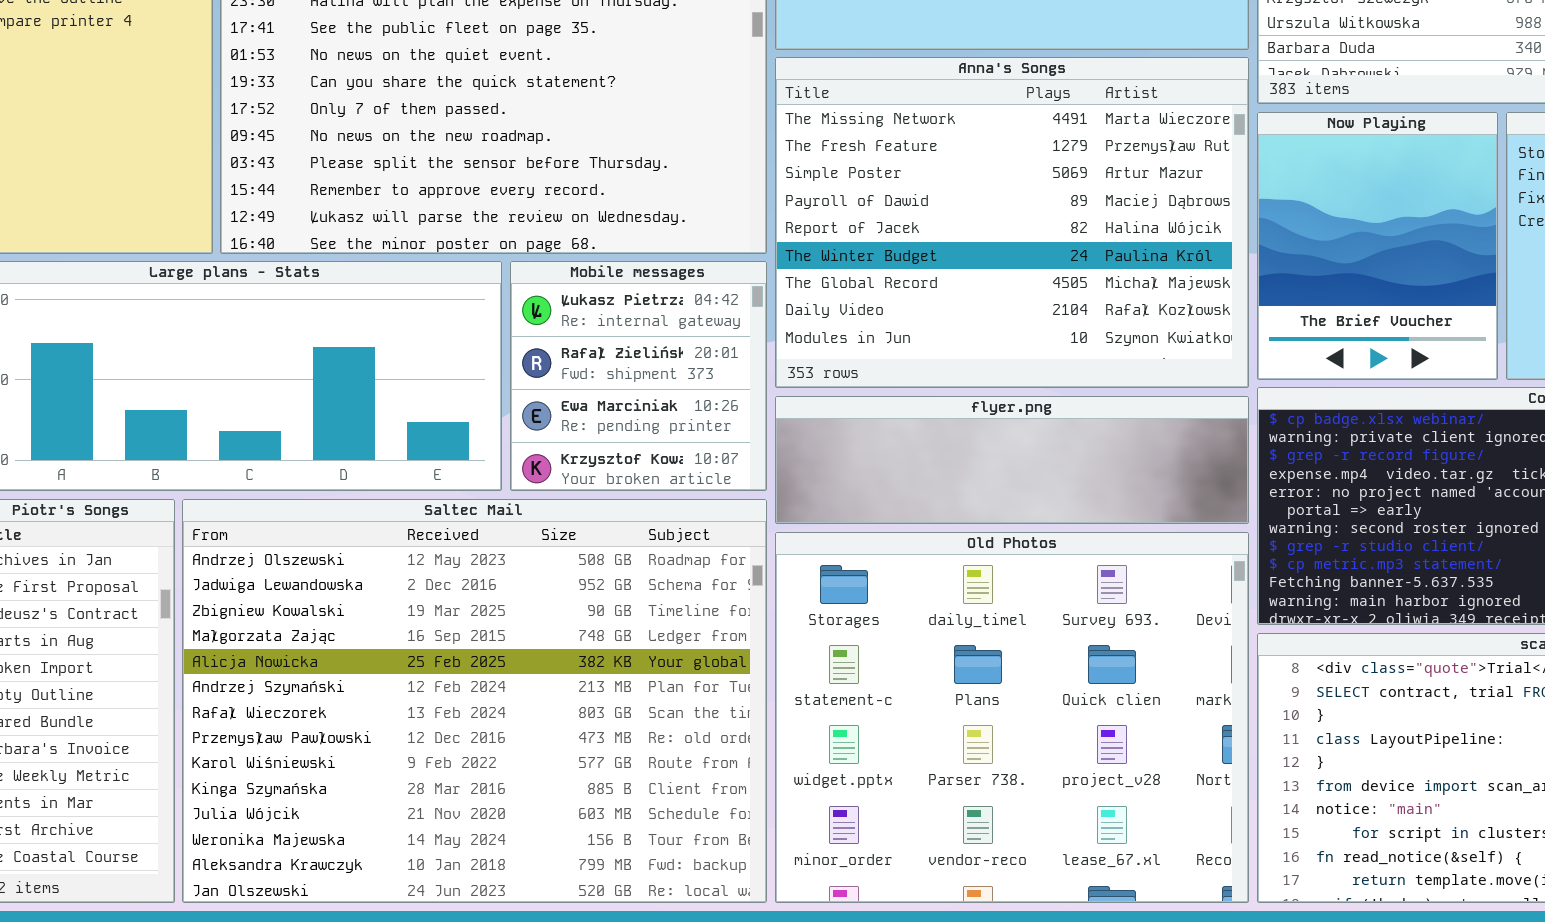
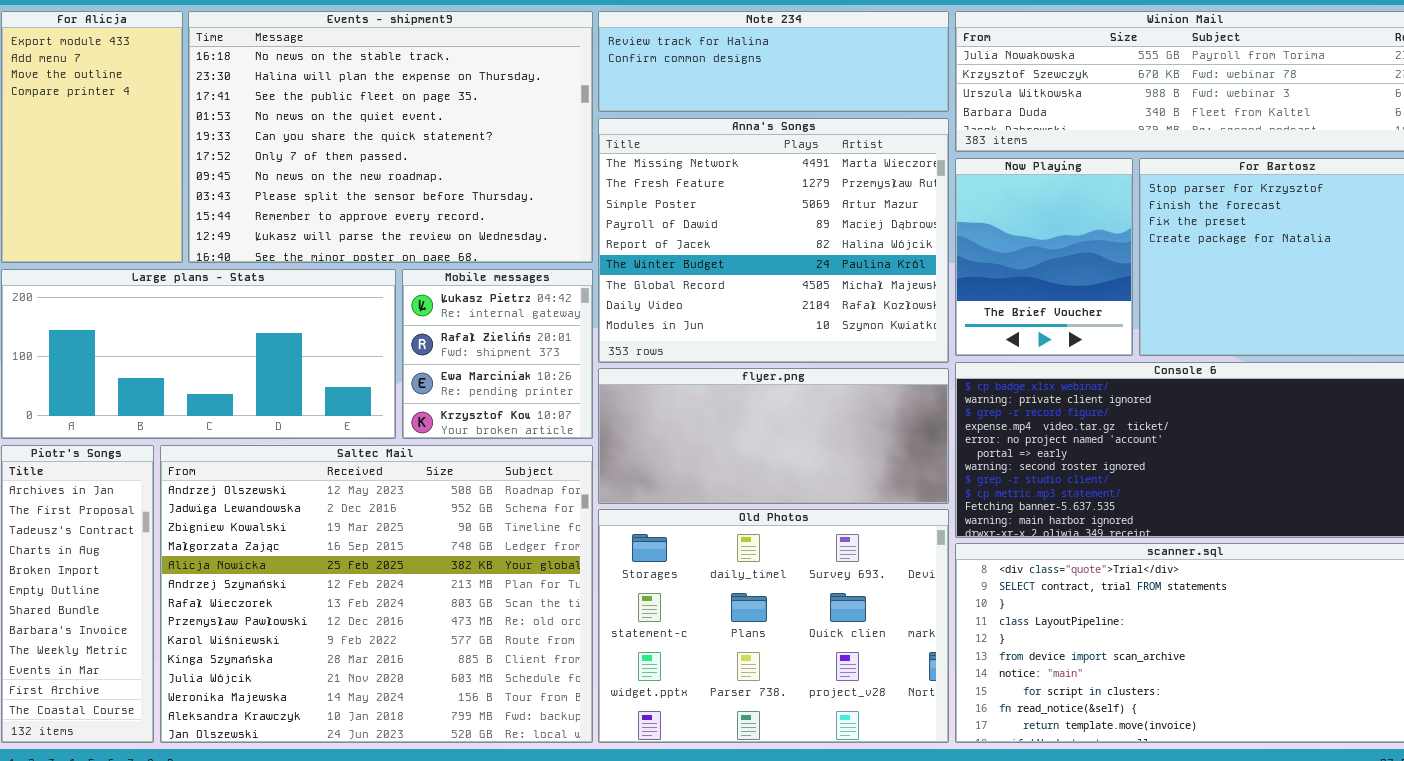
flyer.png: [775,396,1249,524] -> [598,368,949,504], resized
Old Photos: [775,532,1249,903] -> [598,509,949,743], resized

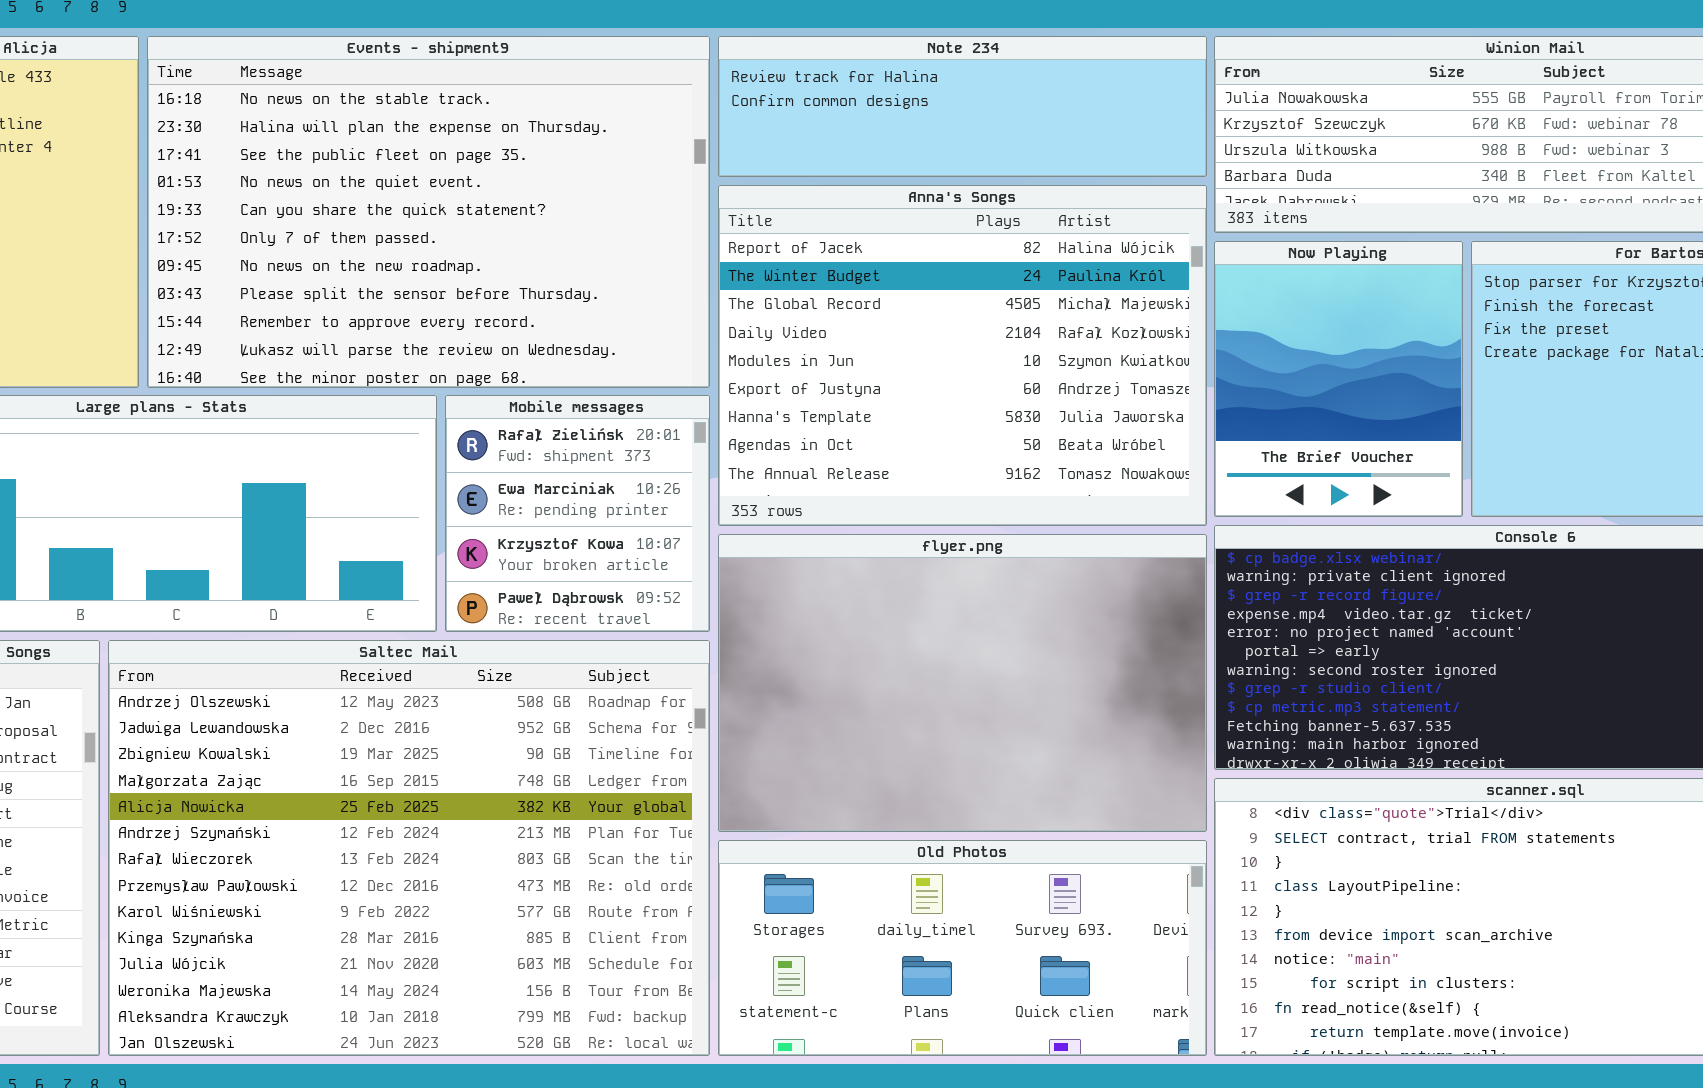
Anna's Songs: [598,118,949,363] -> [718,185,1207,526], scrolled down 4 rows
Mobile messages: [402,269,593,439] -> [445,395,710,632], scrolled down 1 row
flyer.png: [598,368,949,504] -> [718,534,1207,832], resized
Old Photos: [598,509,949,743] -> [718,840,1207,1056], resized

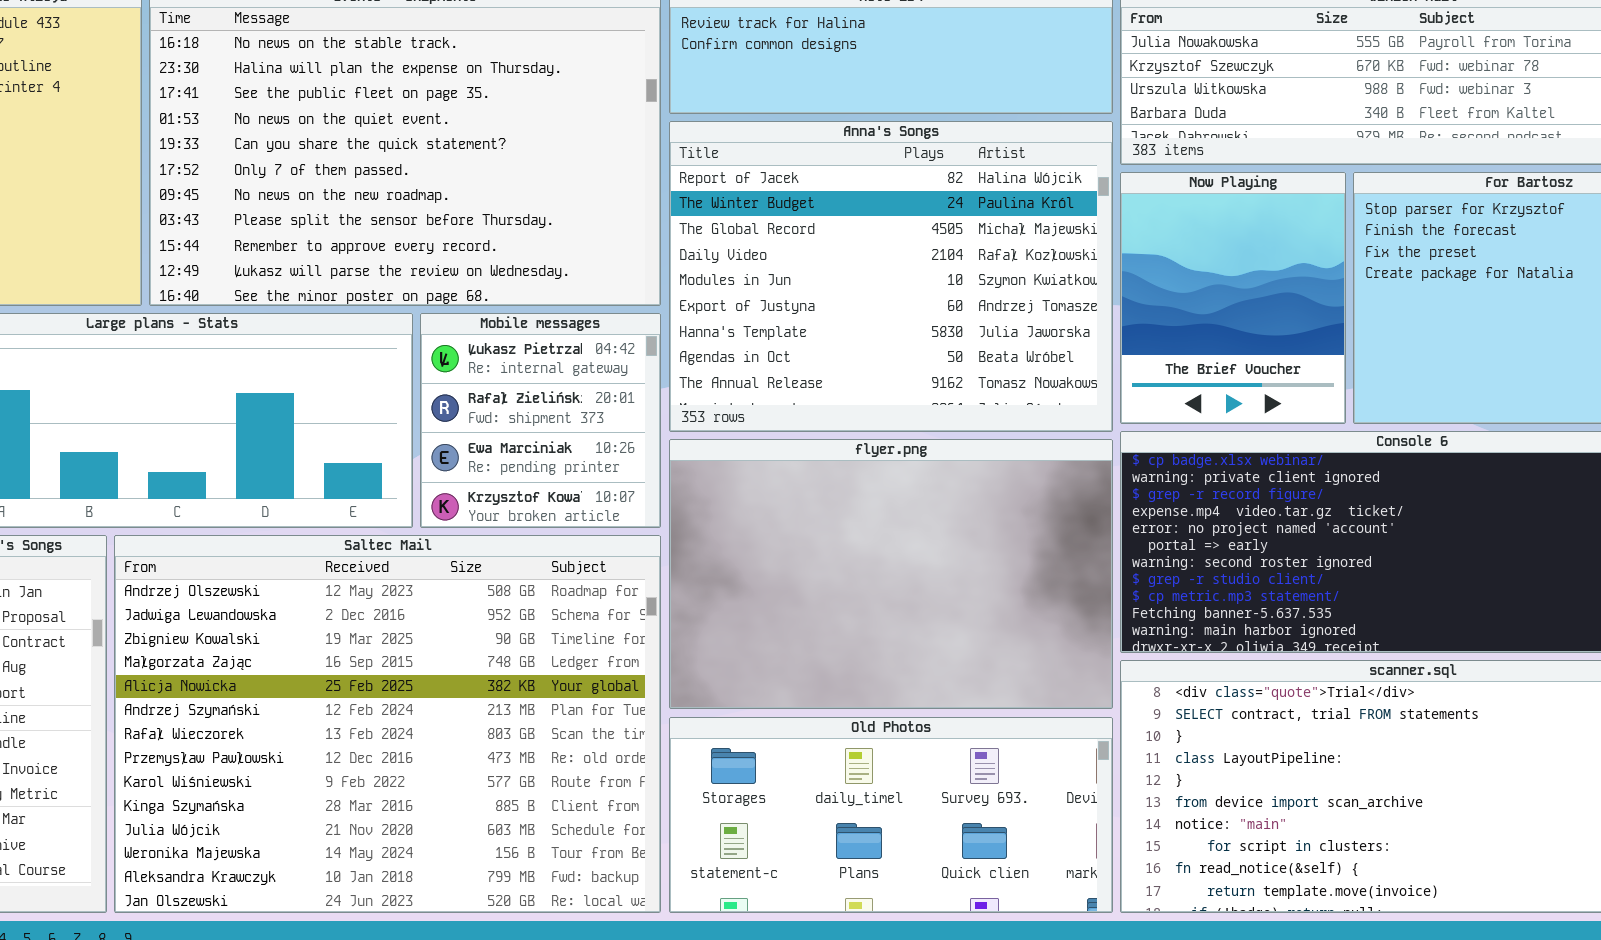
Mobile messages: [445,395,710,632] -> [420,313,661,528], scrolled up 1 row

